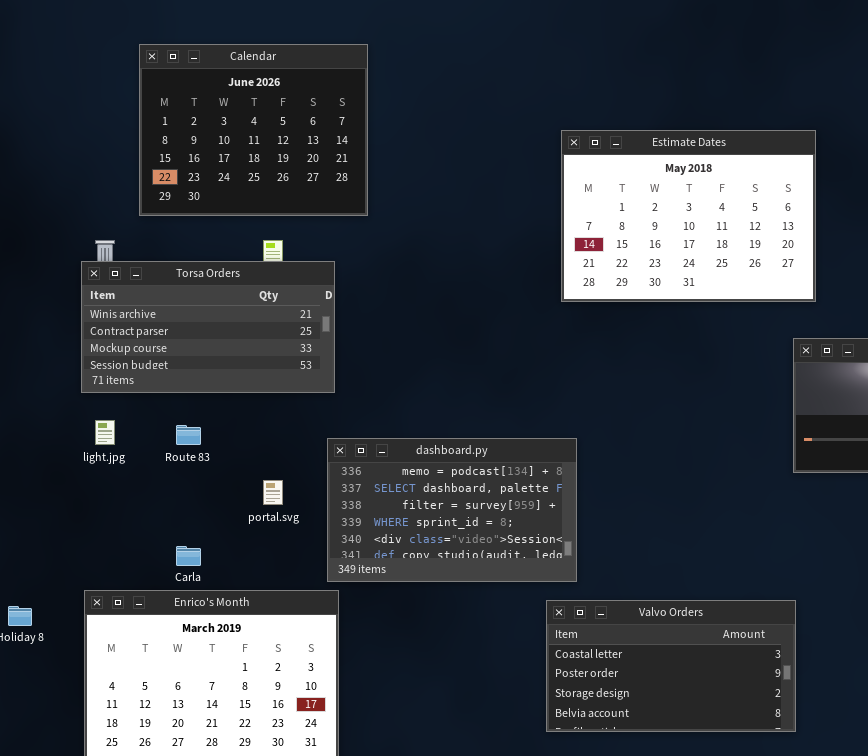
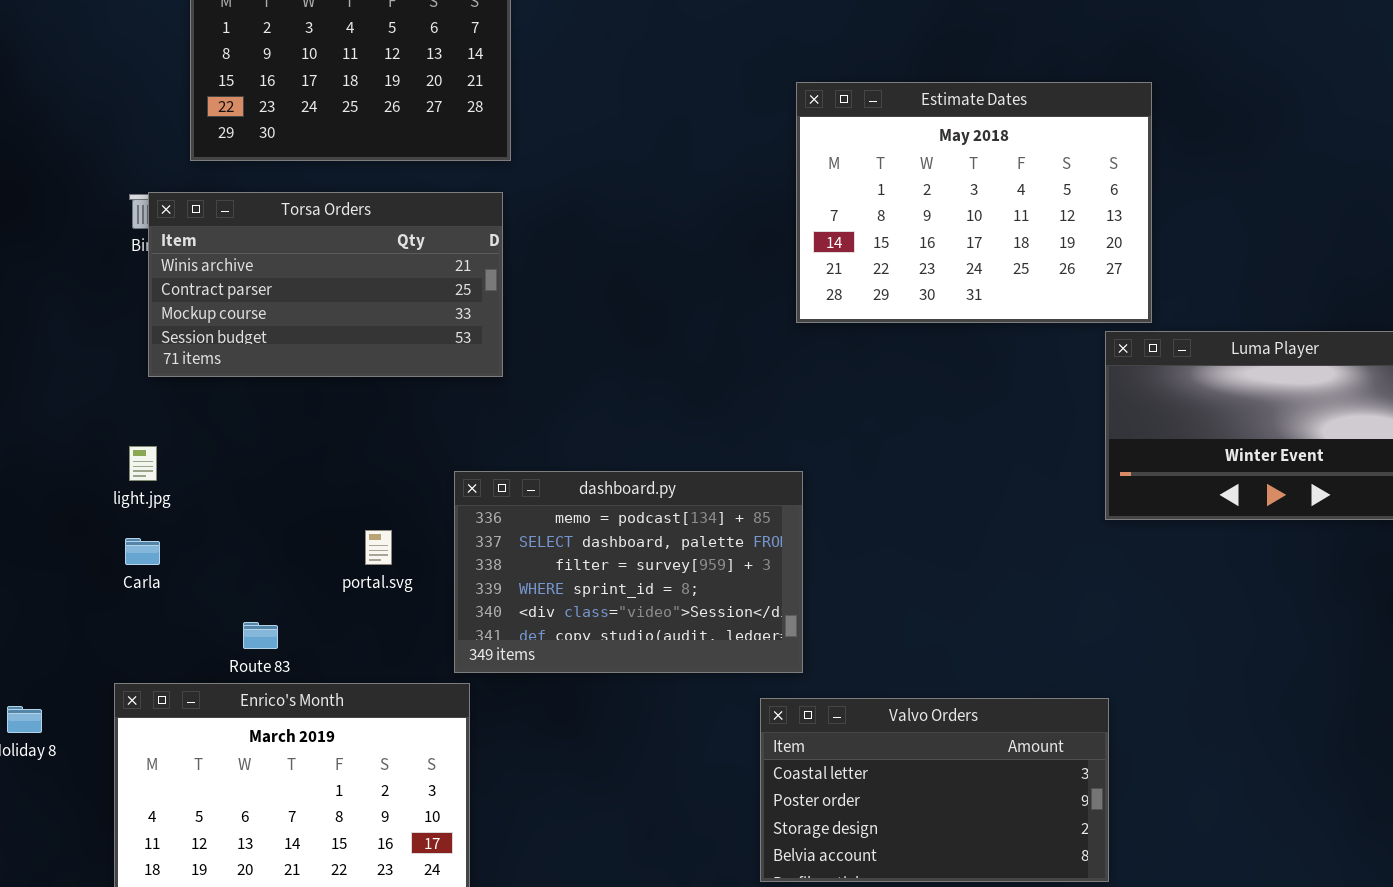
Estimate Dates: [561,130,816,302] -> [796,82,1152,323], moved
Torsa Orders: [81,261,335,393] -> [148,192,503,377], moved
Route 83: [176,425,201,445] -> [243,622,278,649], moved
Carla: [176,546,201,566] -> [125,538,160,565], moved

